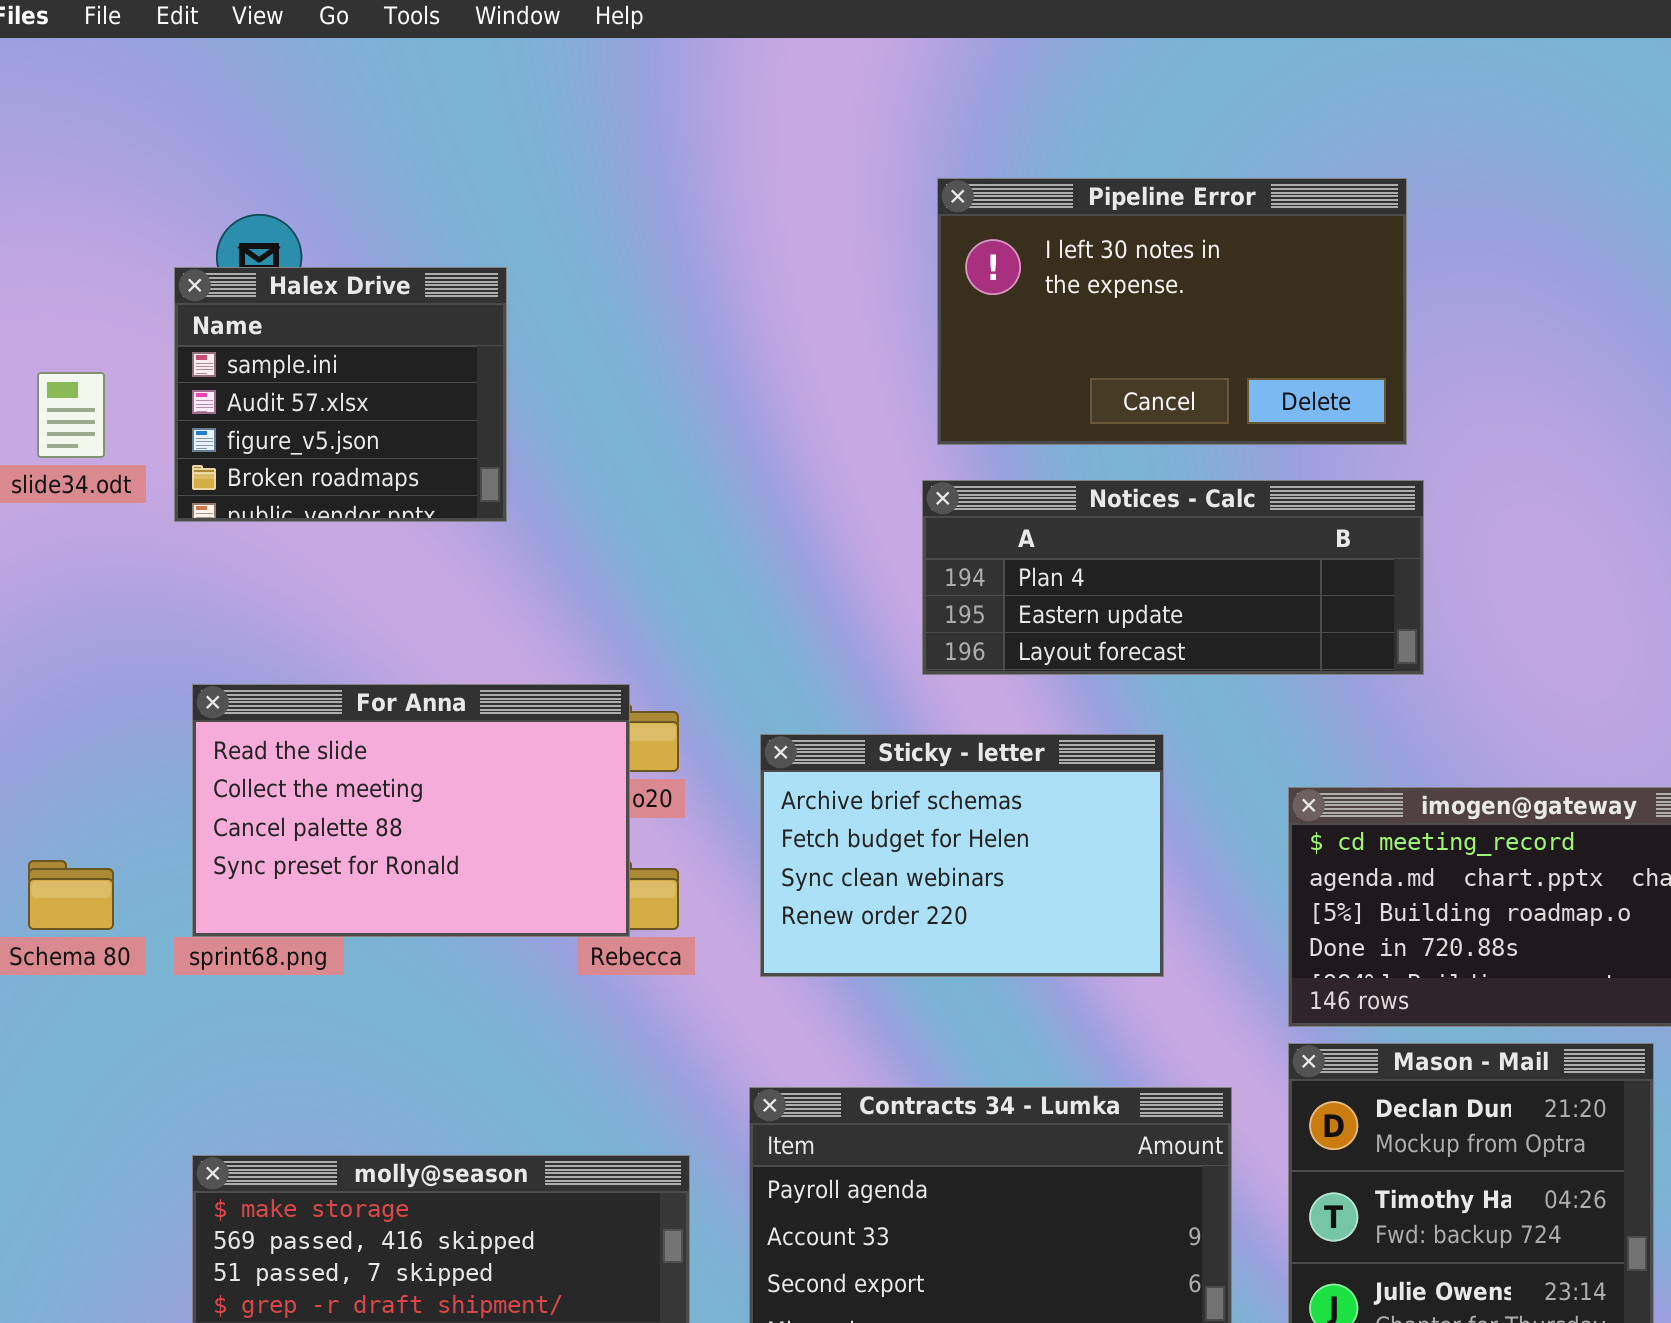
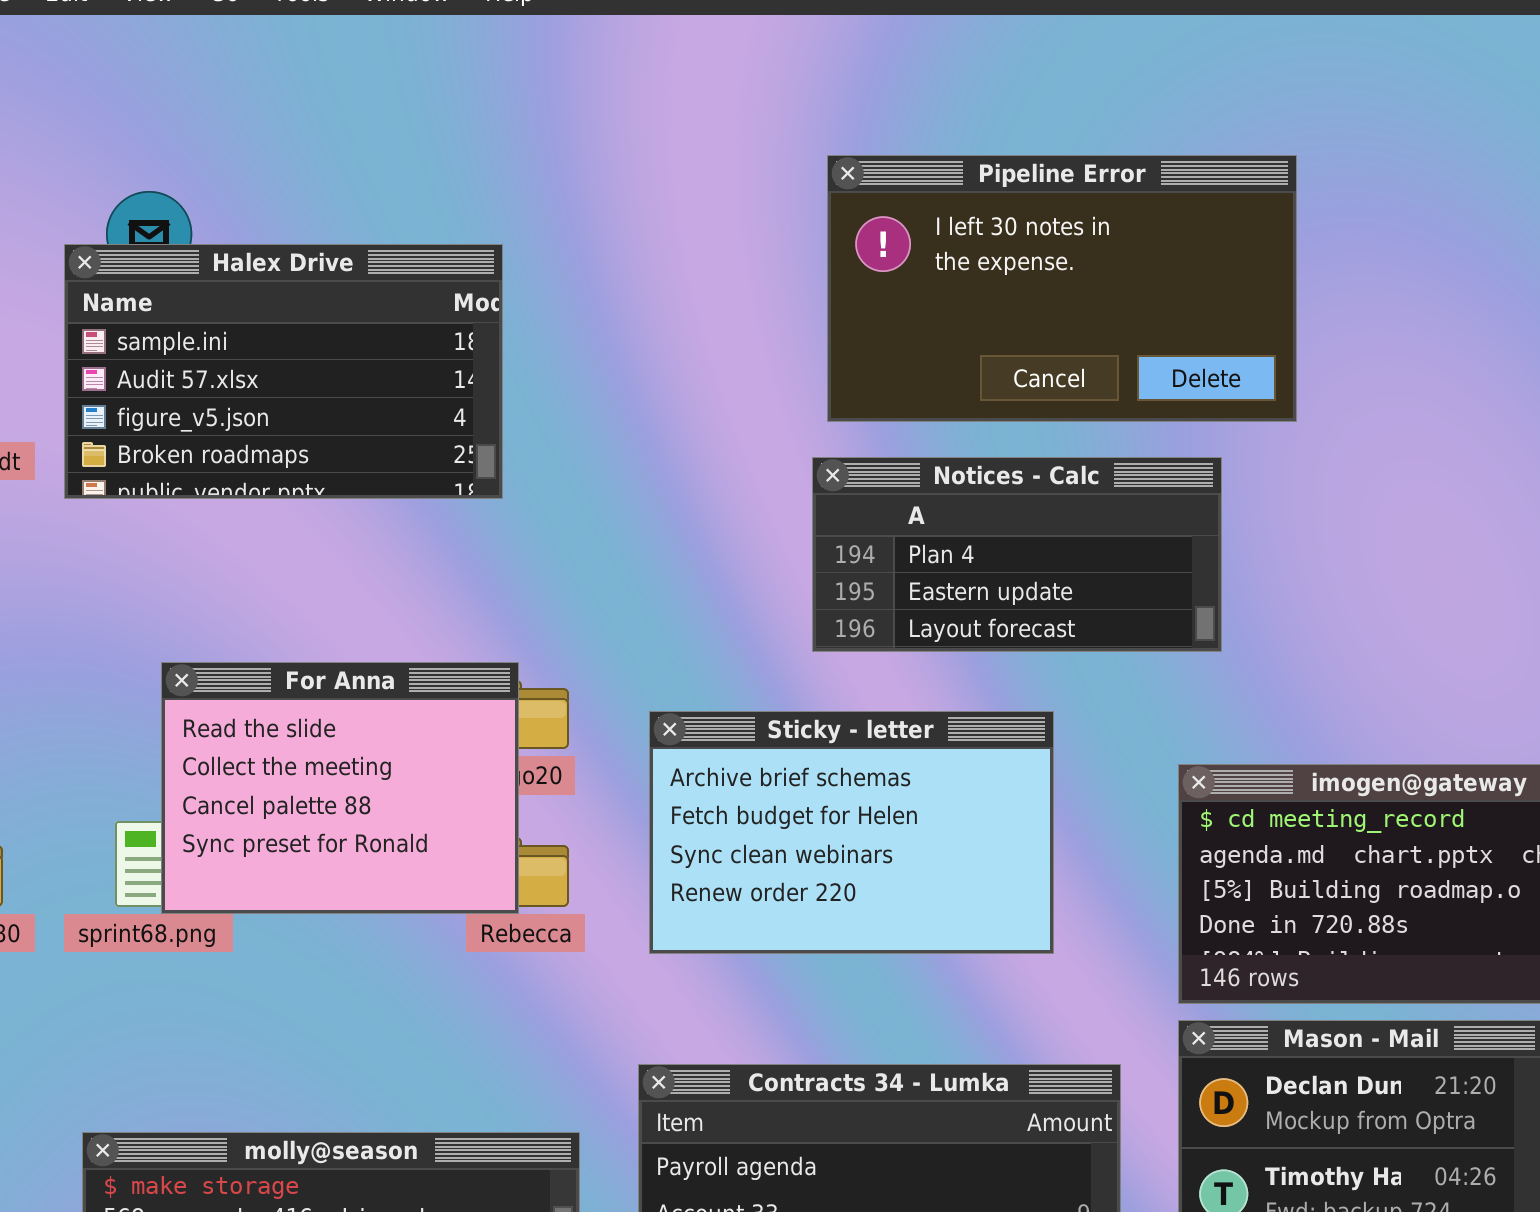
Halex Drive: [174,267,507,522] -> [64,244,503,499], resized
Notices - Calc: [922,480,1424,675] -> [812,457,1222,652], resized
For Anna: [192,684,630,937] -> [161,662,519,914], resized

